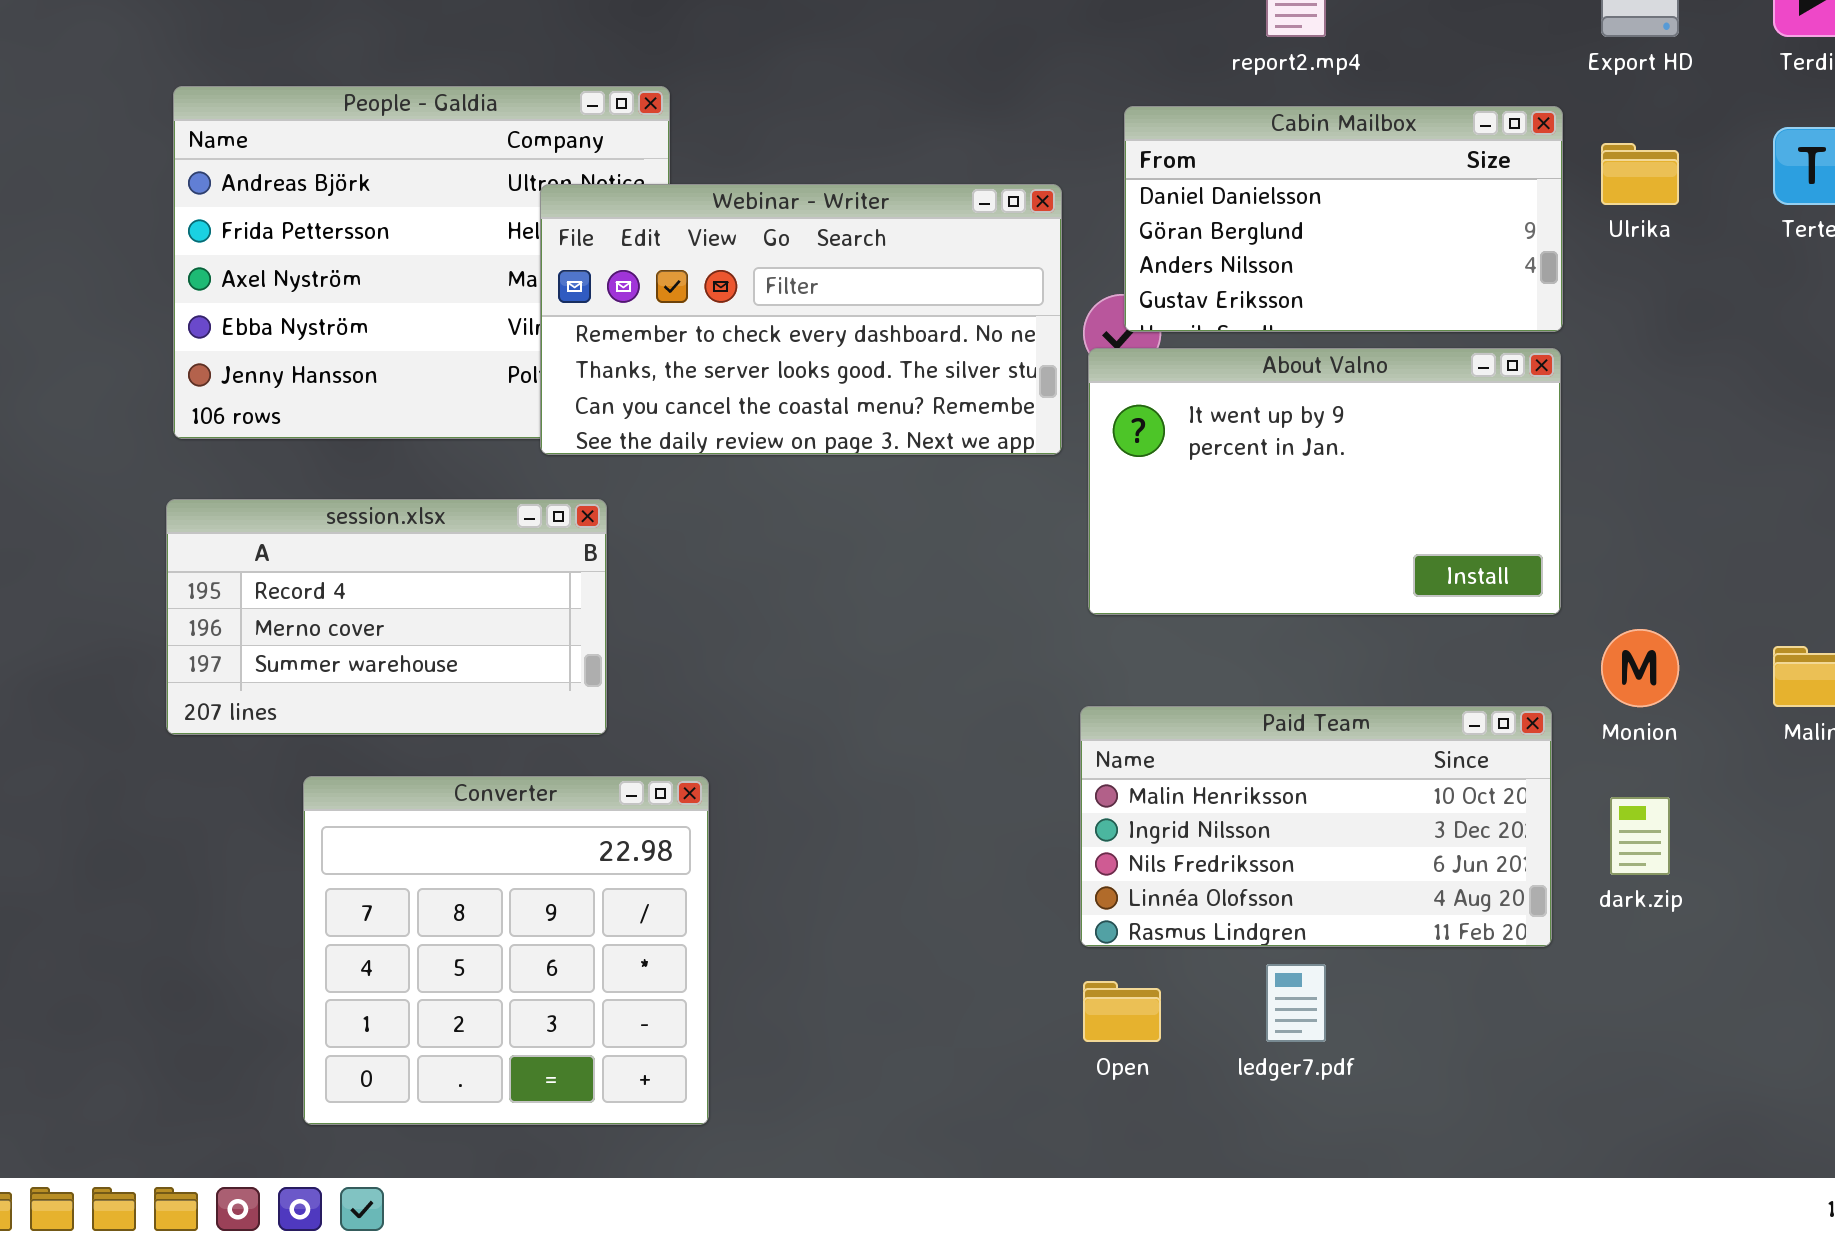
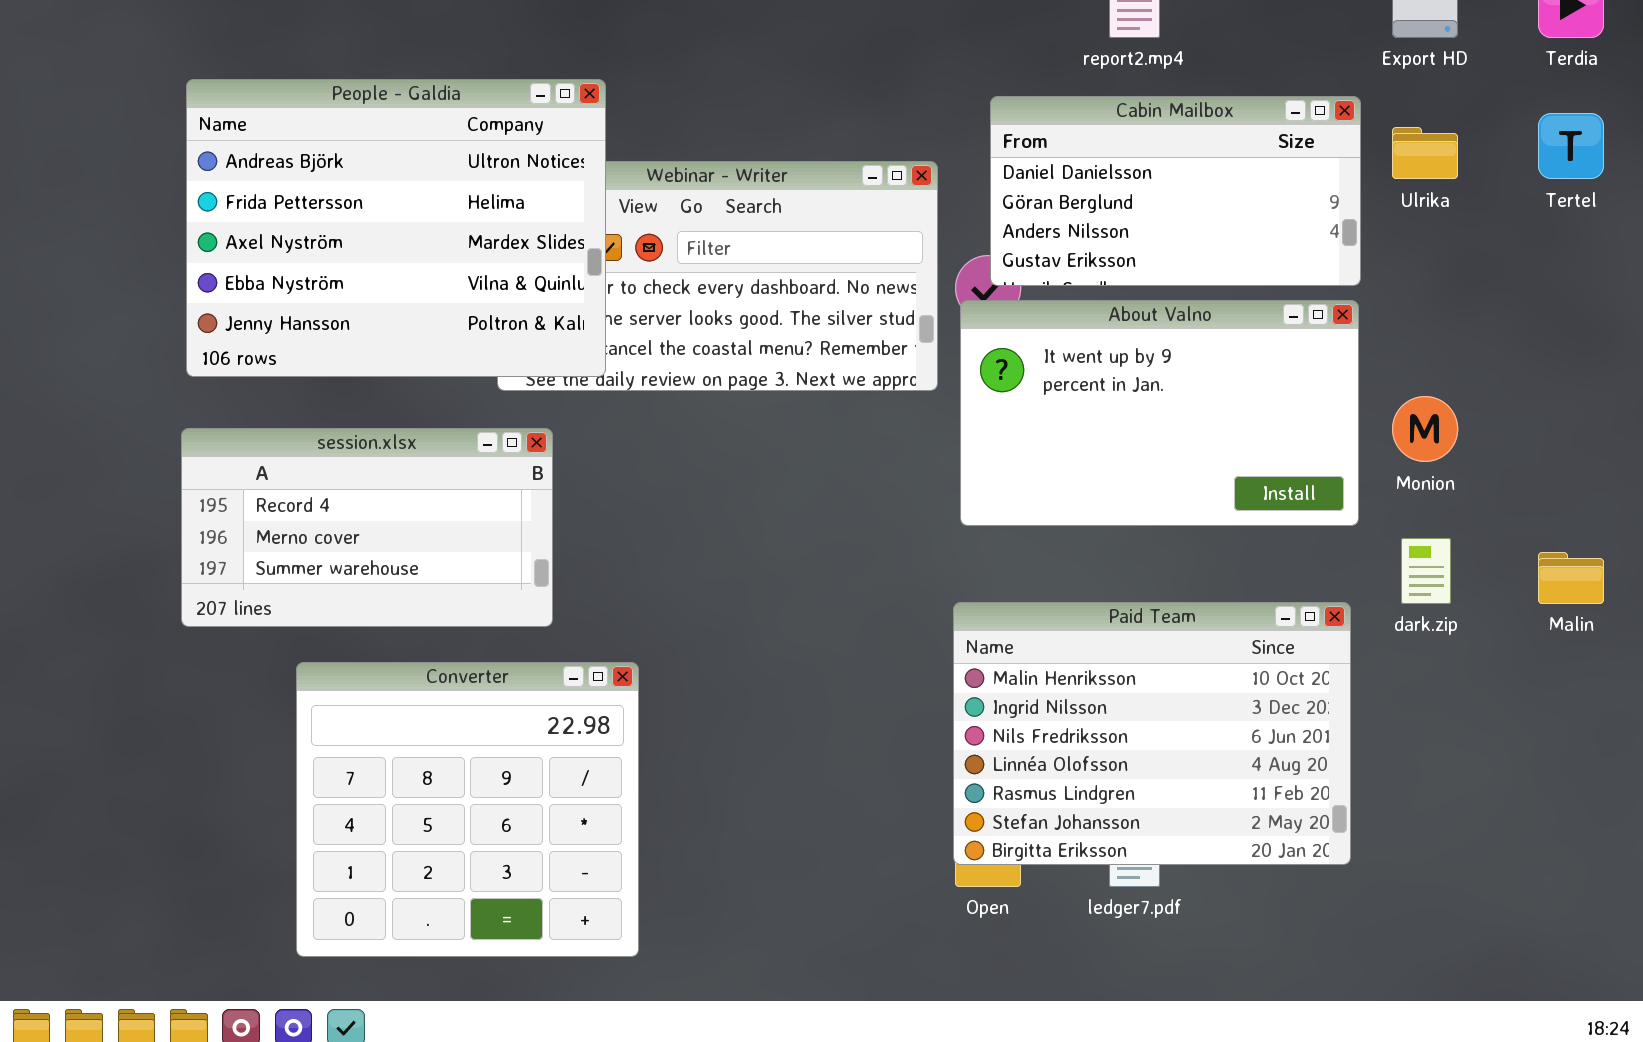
People - Galdia: [173,86,670,439] -> [186,79,606,377], raised
Monion: [1601,629,1679,707] -> [1392,396,1458,462], moved
Paid Team: [1080,706,1552,947] -> [953,602,1351,865], resized
dark.zip: [1610,797,1670,875] -> [1401,538,1451,604], moved

